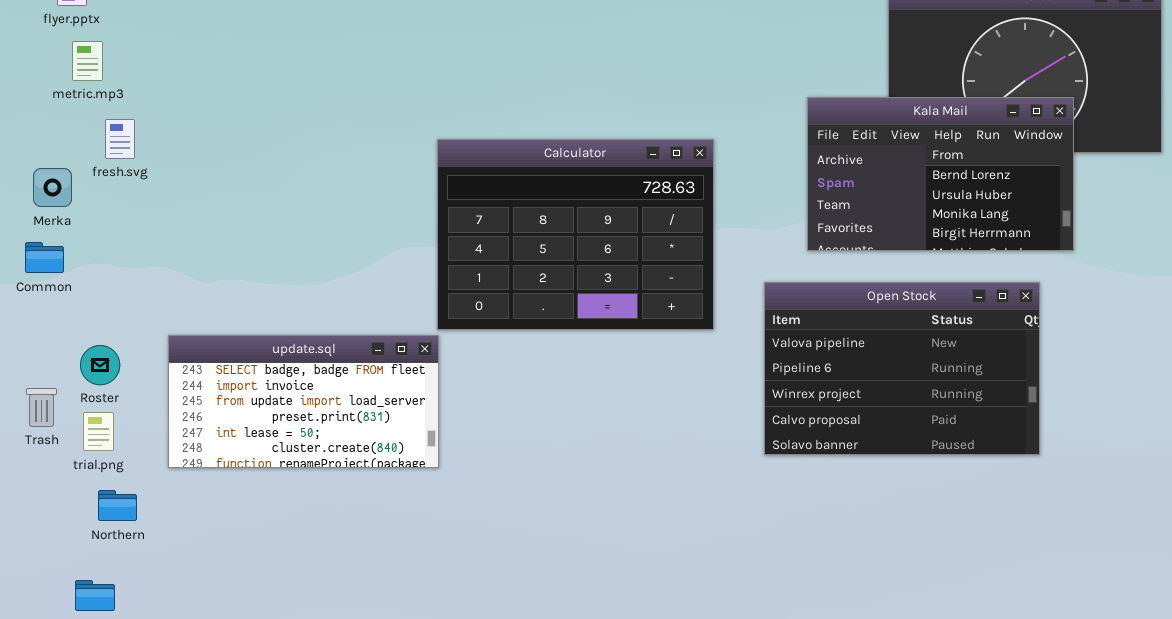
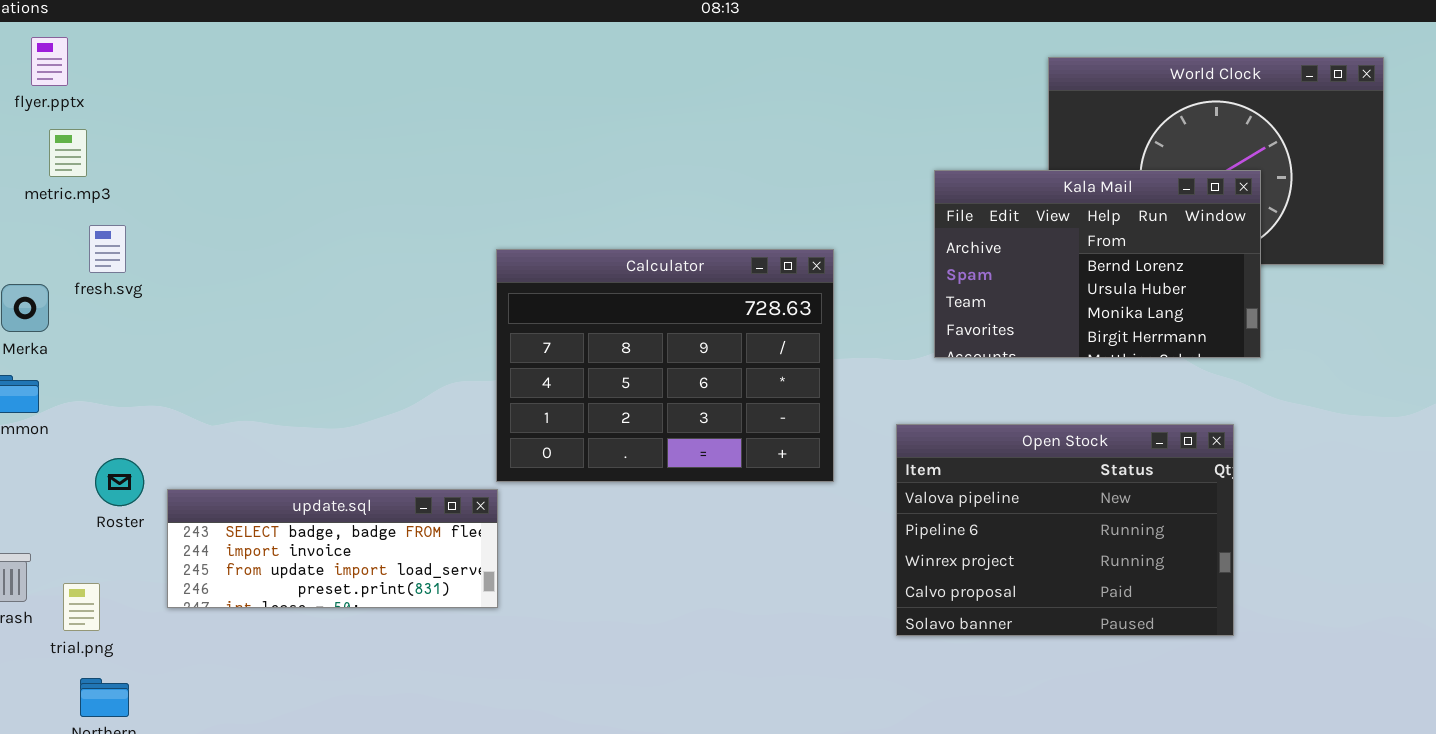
Kala Mail: [807,97,1074,251] -> [934,170,1261,358], moved
update.sql: [168,335,439,468] -> [167,489,498,608], resized
Roster: [80,345,120,385] -> [95,458,144,506], moved

